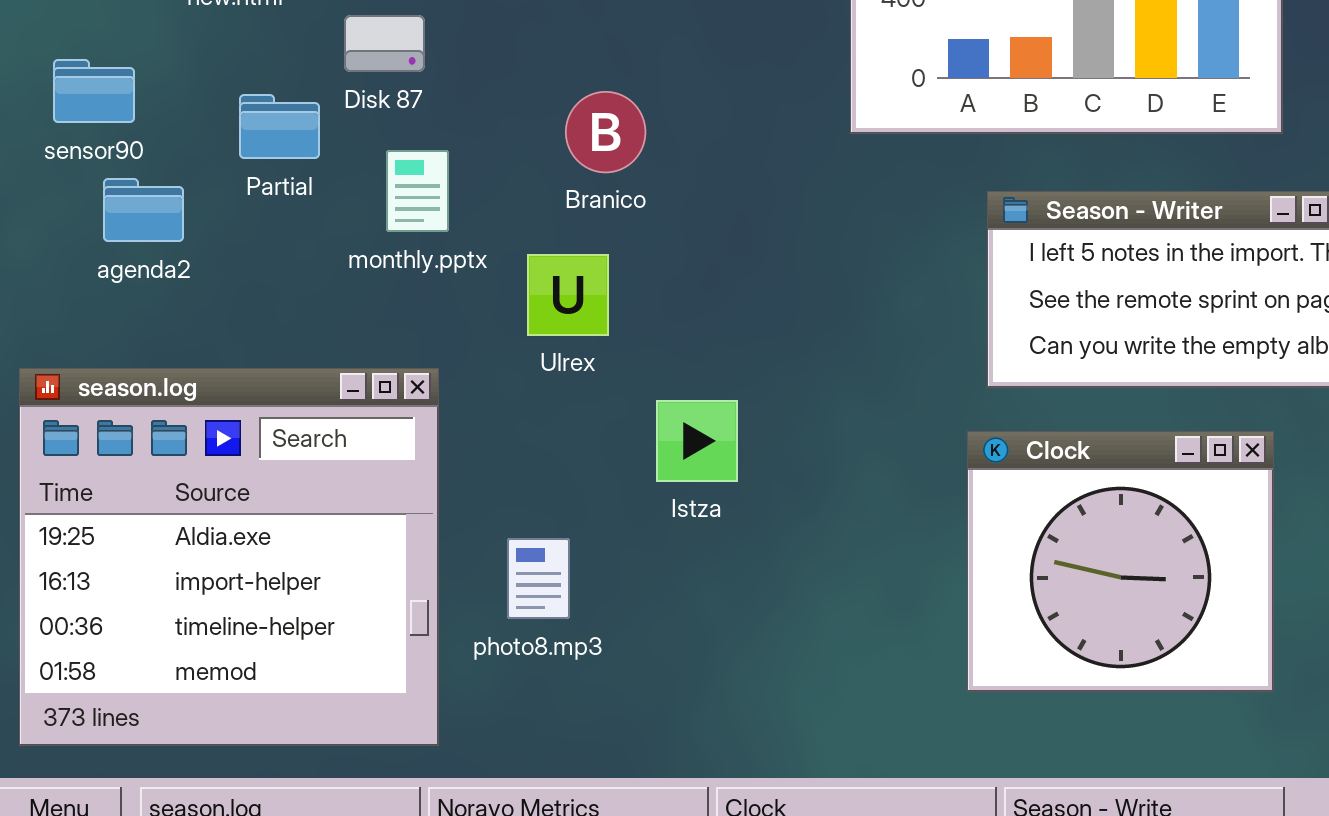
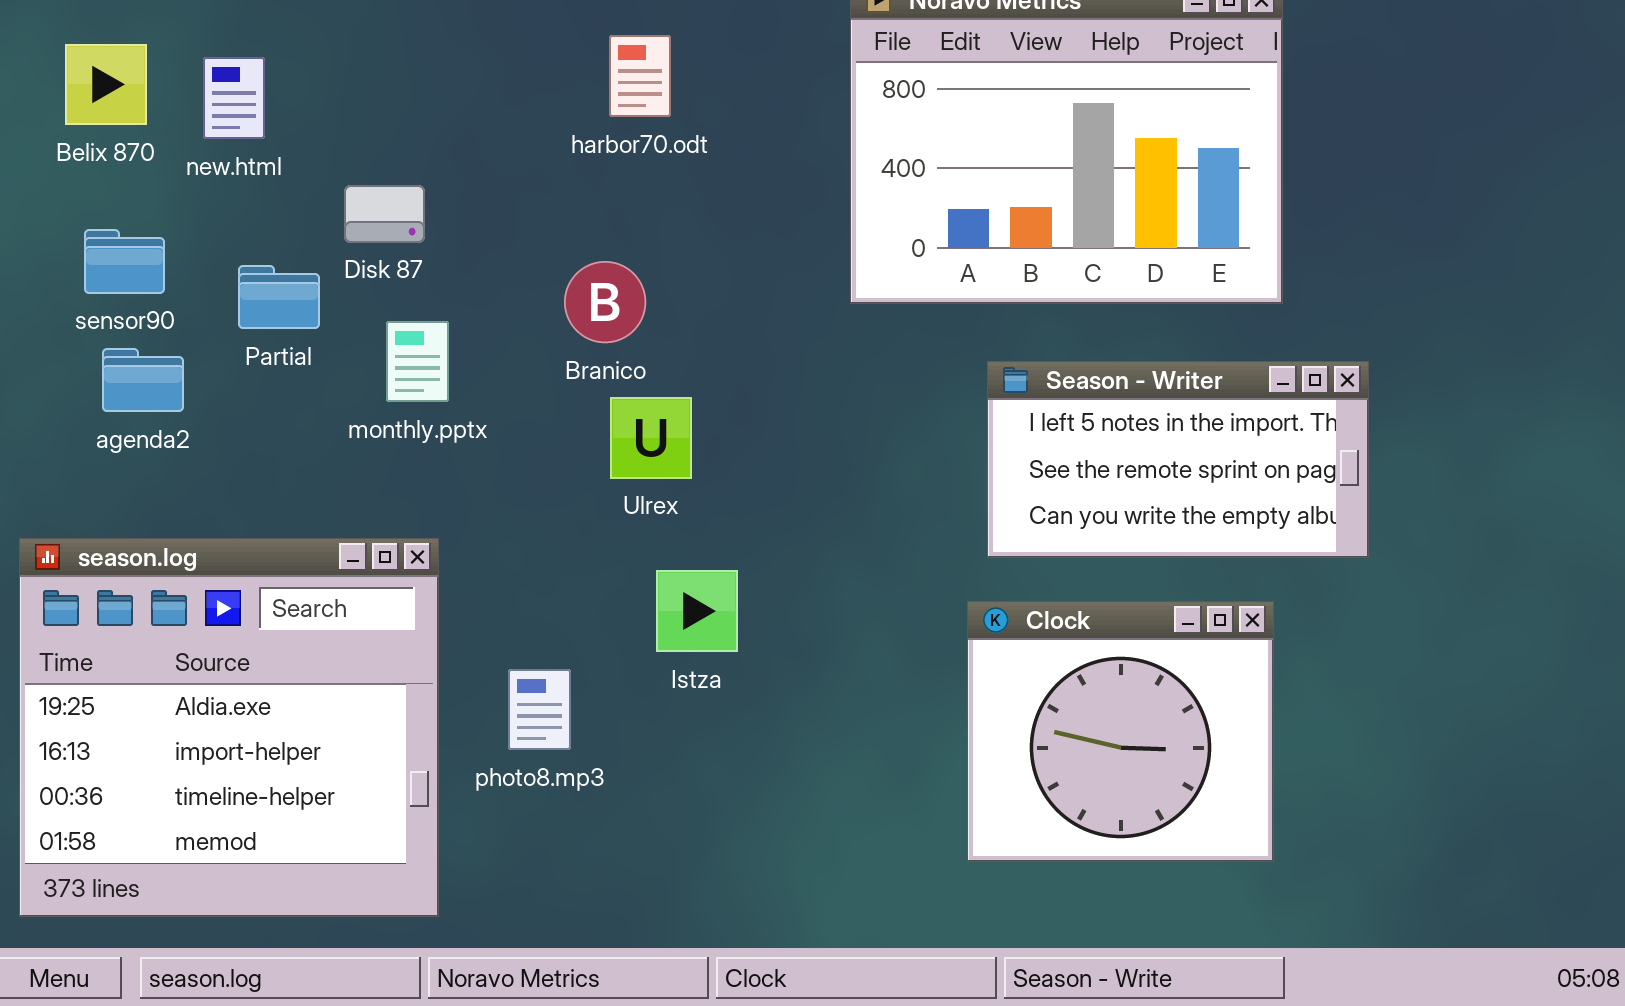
sensor90: [53,59,135,123] -> [84,229,165,294], moved
Ulrex: [527,254,609,336] -> [610,397,692,479], moved
photo8.mp3: [507,538,570,619] -> [508,669,571,750], moved

